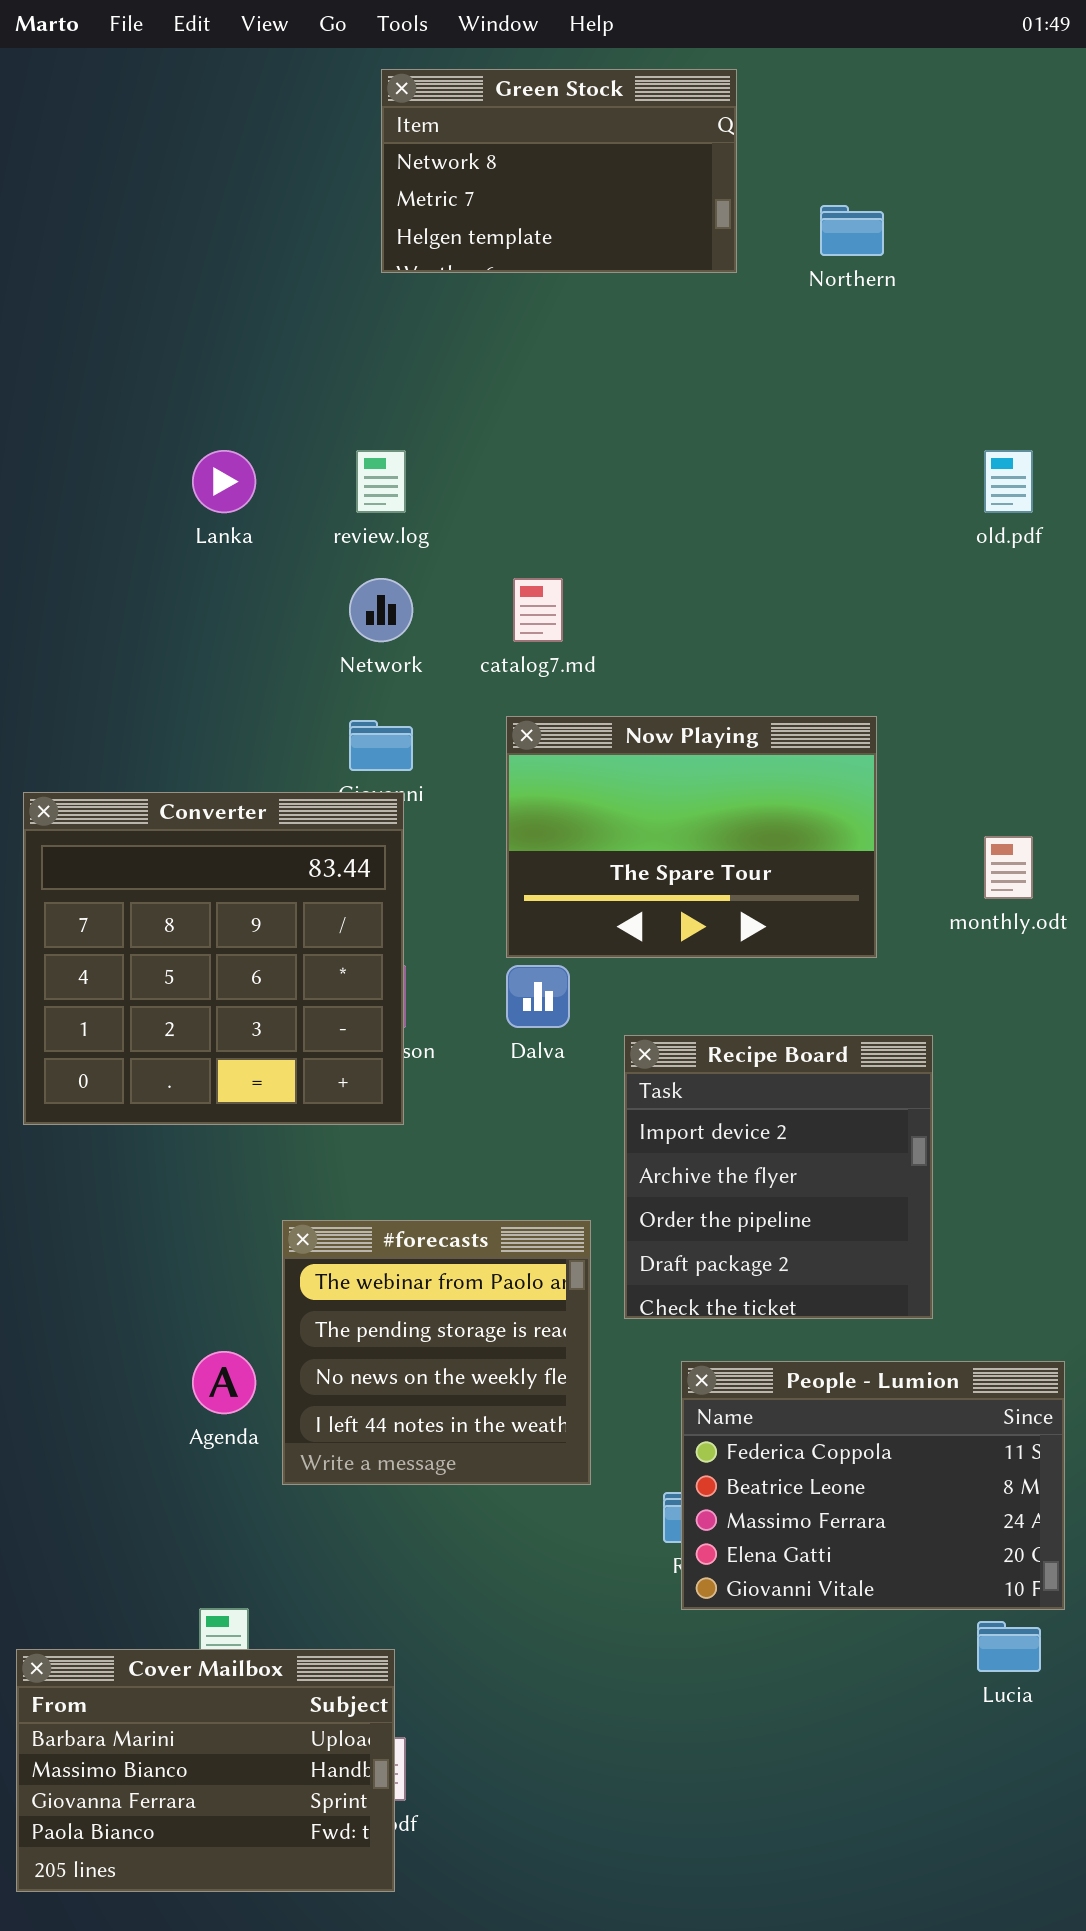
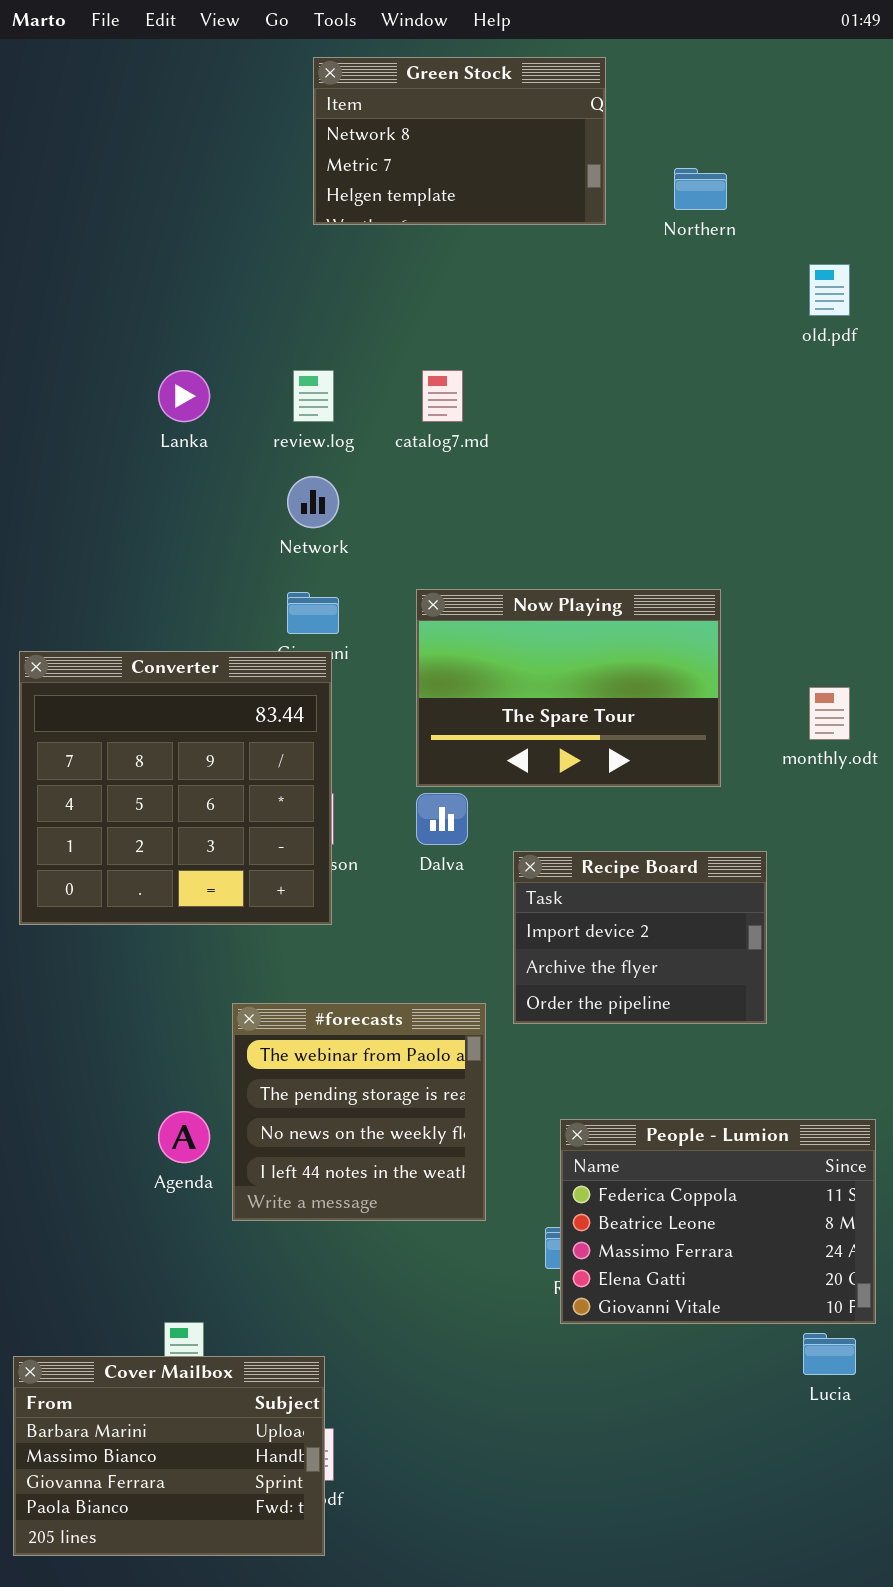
old.pdf: [984,450,1033,513] -> [809,264,850,316], moved
catalog7.md: [513,578,563,642] -> [422,370,463,422], moved
Recipe Board: [624,1035,933,1319] -> [513,851,767,1024], resized

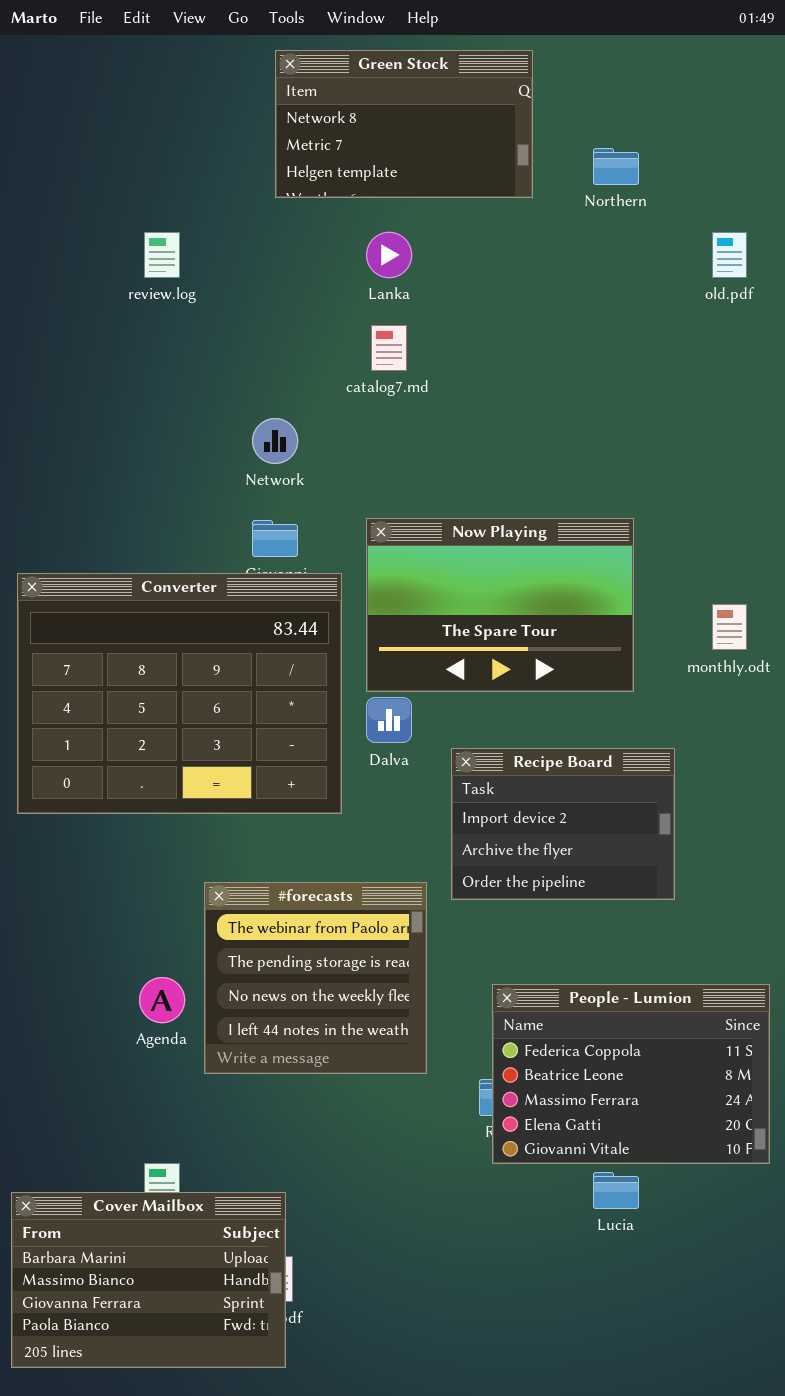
Lanka: [158,370,210,422] -> [366,232,412,278], moved
review.log: [293,370,334,422] -> [144,232,180,278], moved
Converter: [19,651,332,925] -> [17,573,342,814], resized
Lucia: [803,1333,856,1375] -> [593,1172,639,1209], moved

